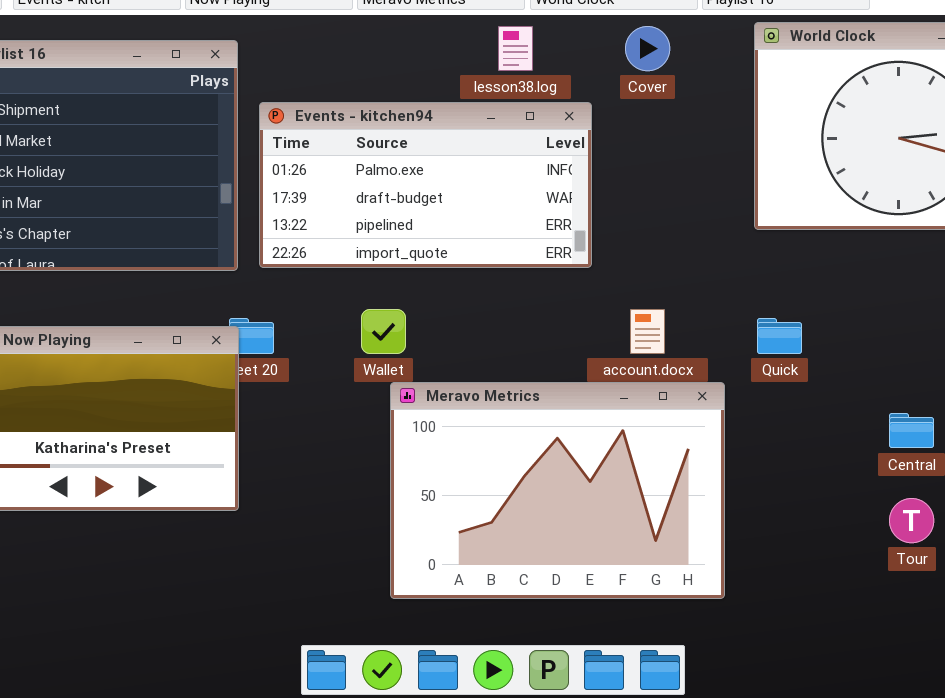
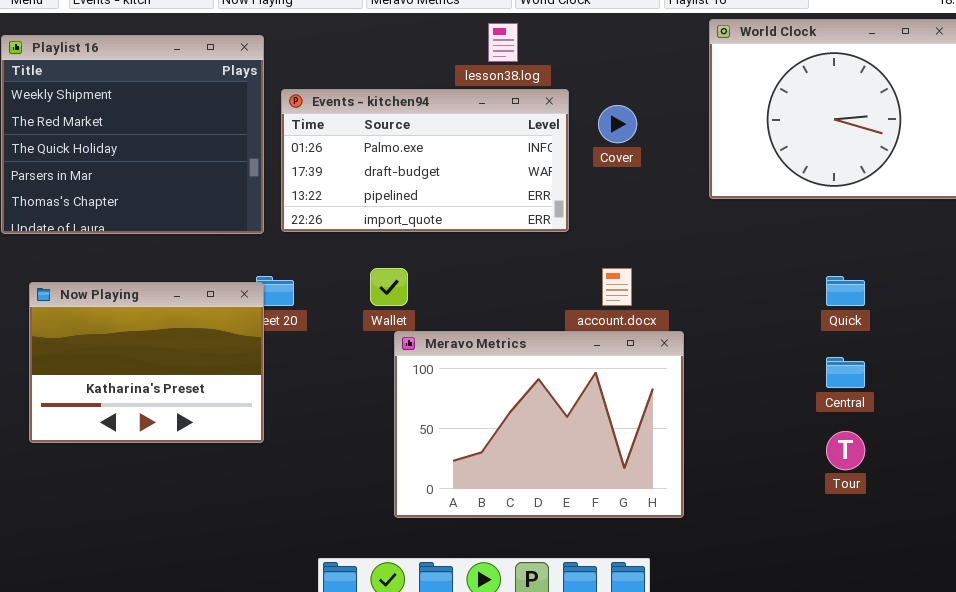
Cover: [625,26,670,71] -> [598,105,637,143], moved
Quick: [757,318,802,354] -> [826,276,865,306], moved

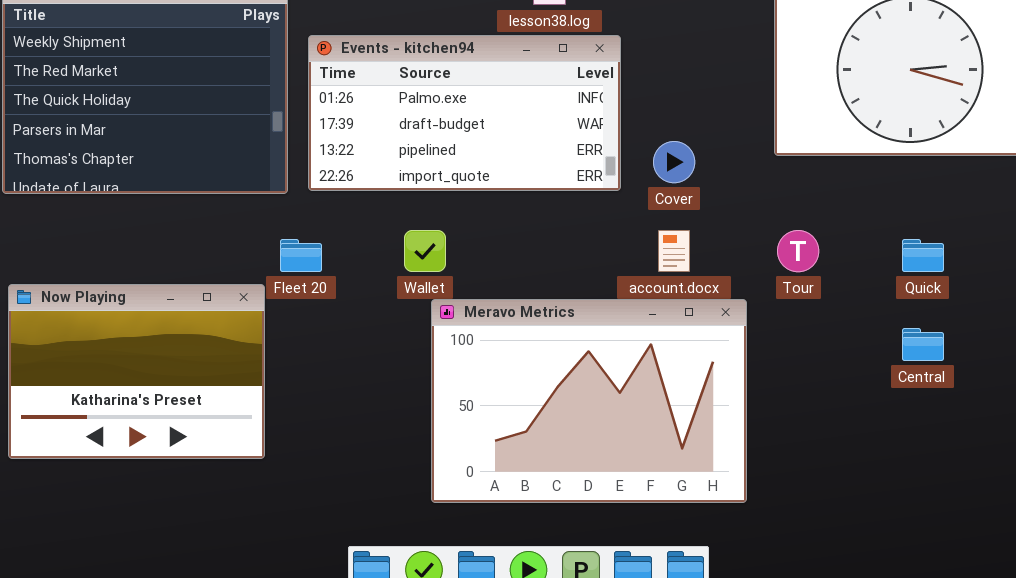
Cover: [598,105,637,143] -> [653,141,695,183], moved
Now Playing: [29,282,264,443] -> [8,284,265,459], moved
Tour: [826,431,865,470] -> [777,230,819,272], moved

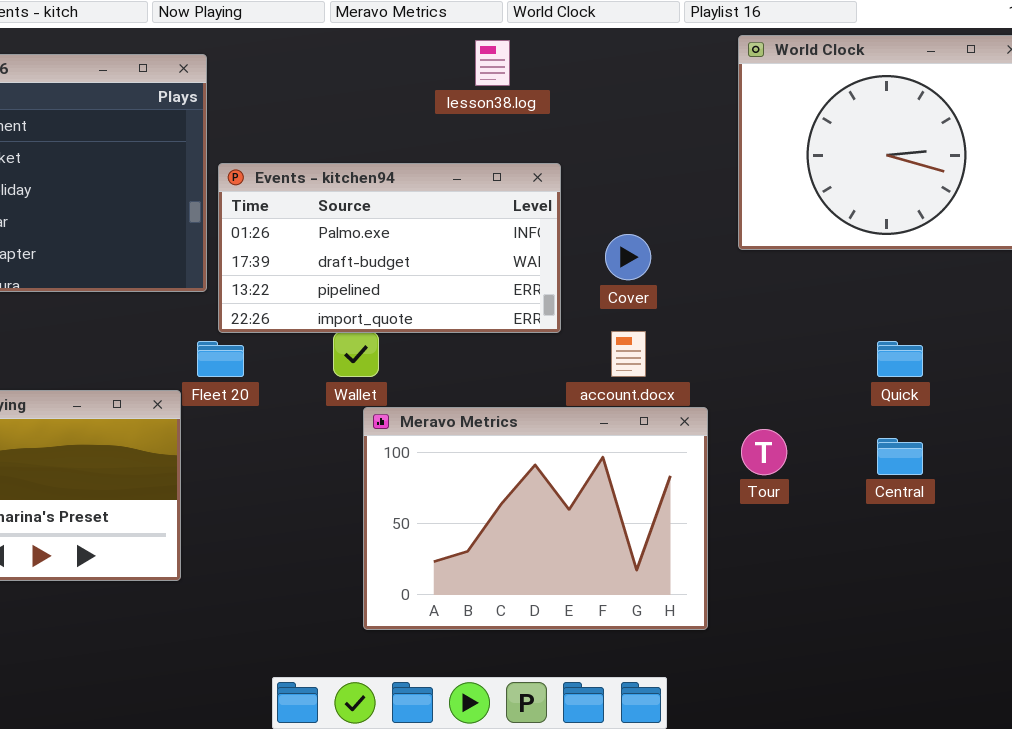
Events - kitchen94: [308,35,621,191] -> [218,163,561,333], moved
Tour: [777,230,819,272] -> [741,429,787,475], moved

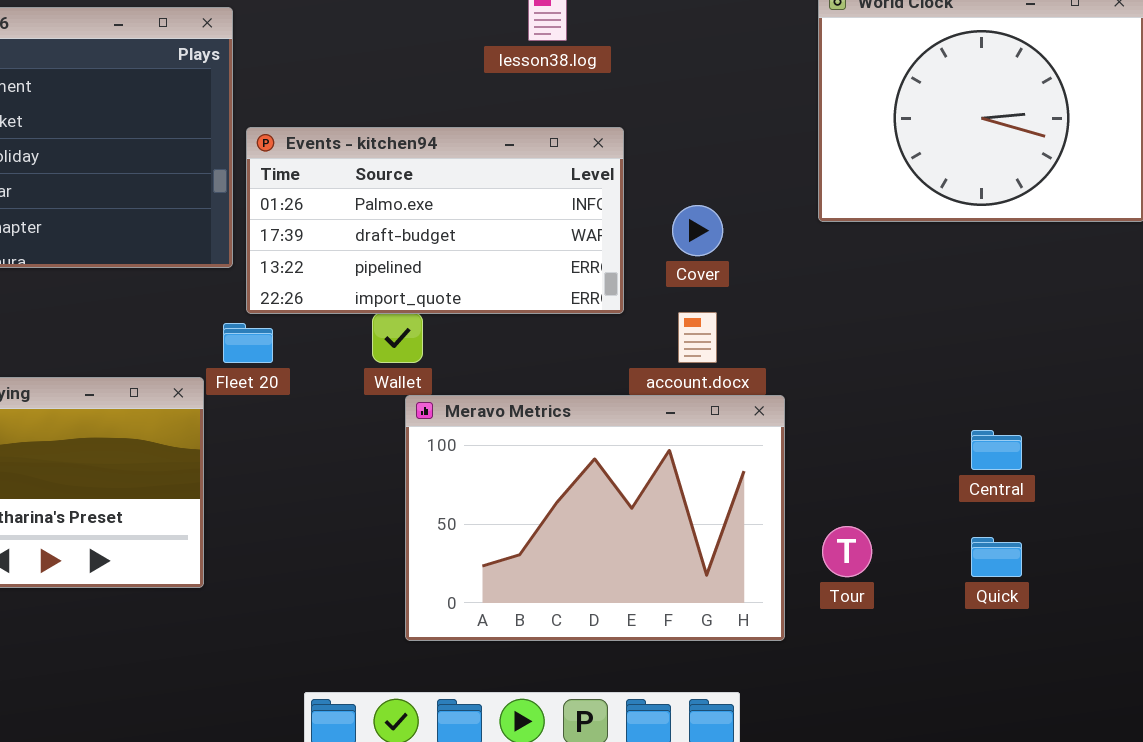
Quick: [877,341,923,377] -> [971,537,1022,577], moved
Tour: [741,429,787,475] -> [822,526,872,577], moved

